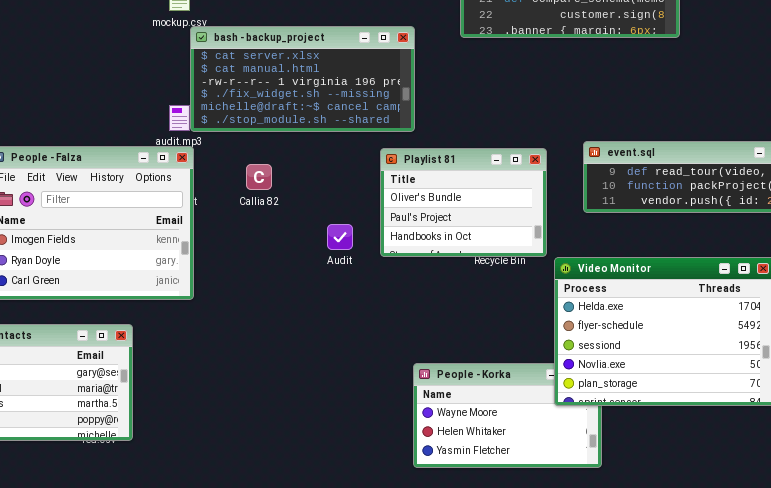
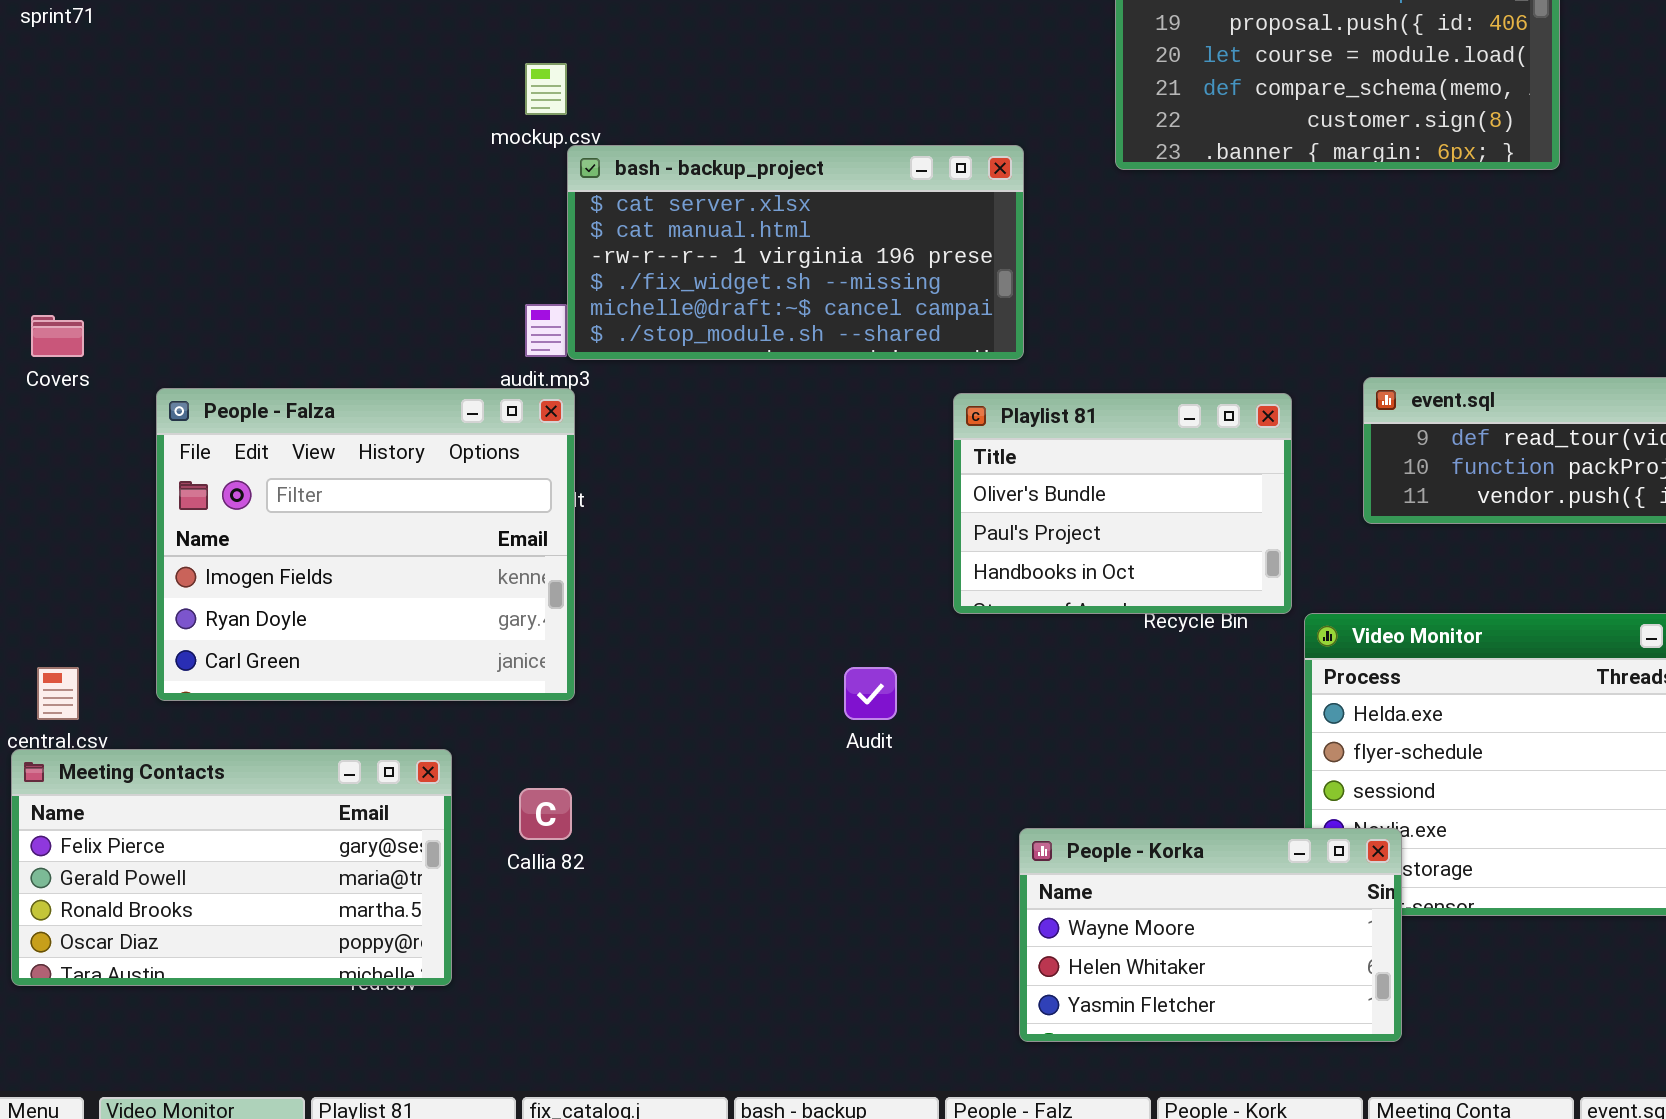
Callia 82: [246,164,272,190] -> [519,788,572,840], moved
Audit: [327,224,353,250] -> [844,667,897,720], moved
People - Korka: [413,363,602,468] -> [1019,828,1402,1042], raised

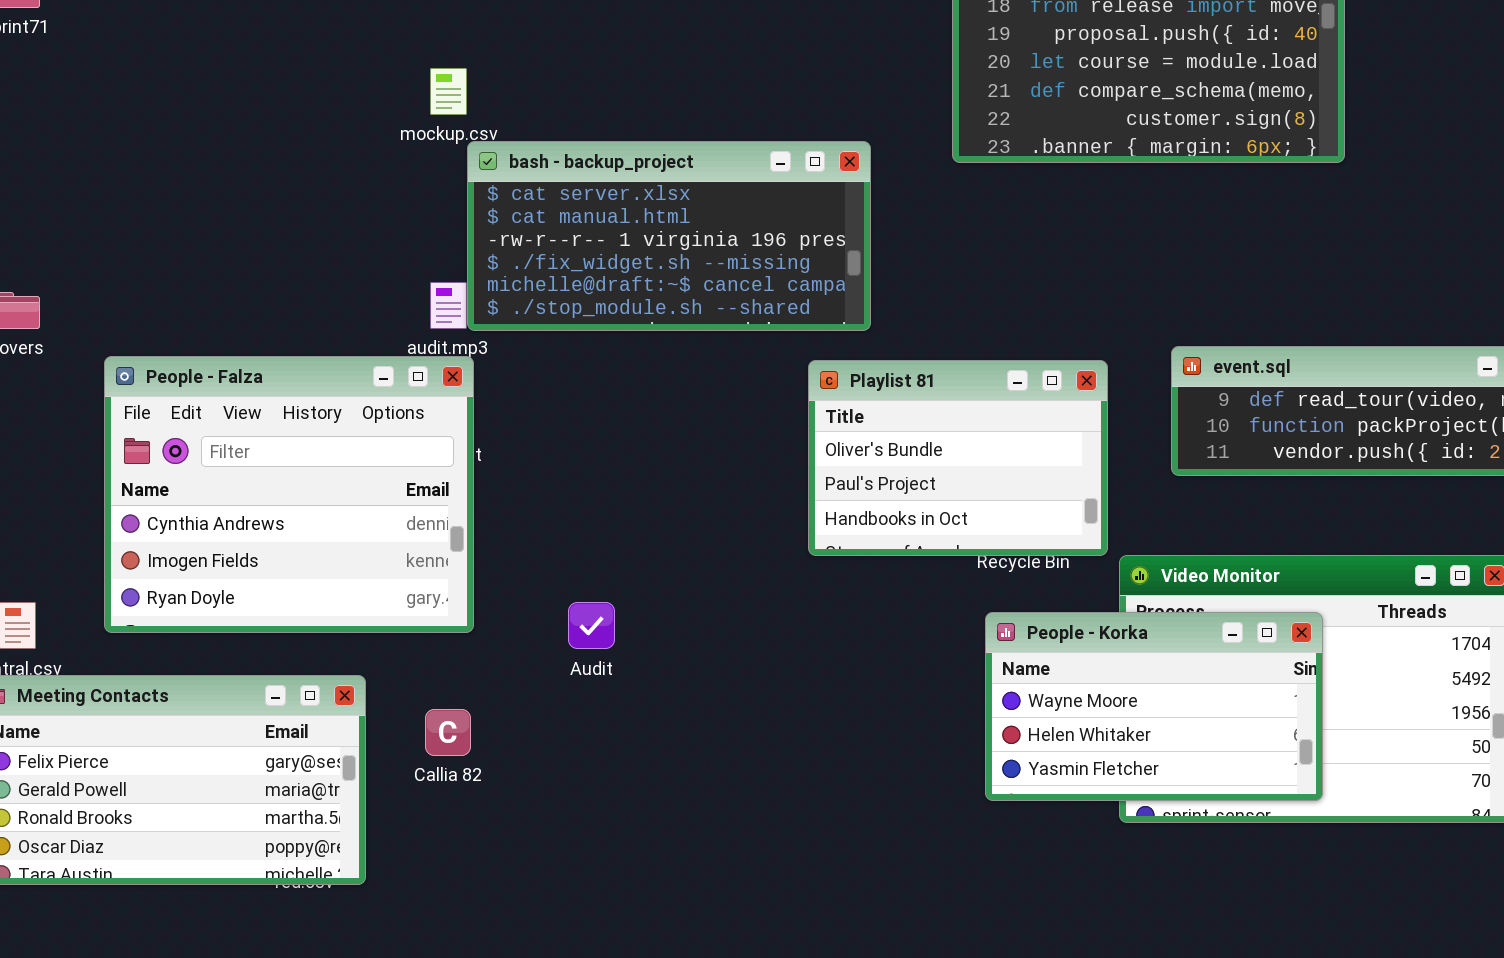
People - Falza: [156,388,575,701] -> [104,356,474,633], scrolled up 1 row
Audit: [844,667,897,720] -> [568,602,615,649], moved
People - Korka: [1019,828,1402,1042] -> [985,612,1323,801], moved

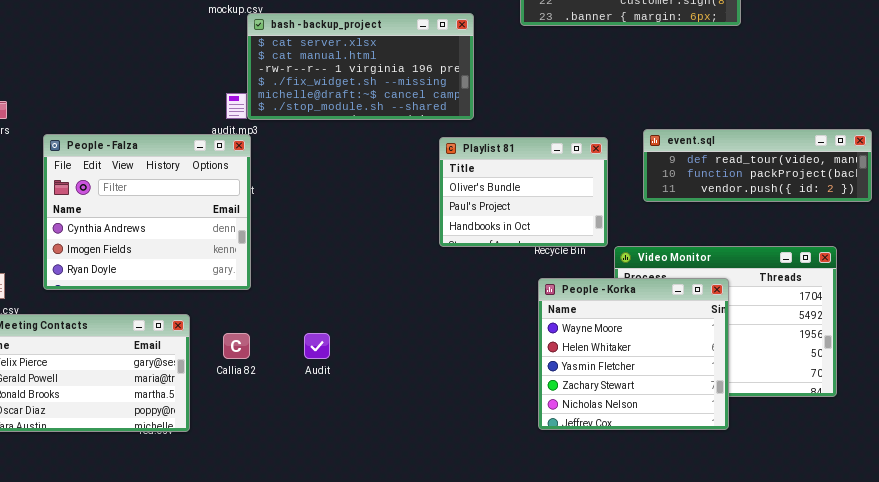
Audit: [568,602,615,649] -> [304,333,330,359], moved
People - Korka: [985,612,1323,801] -> [538,278,729,430], resized

